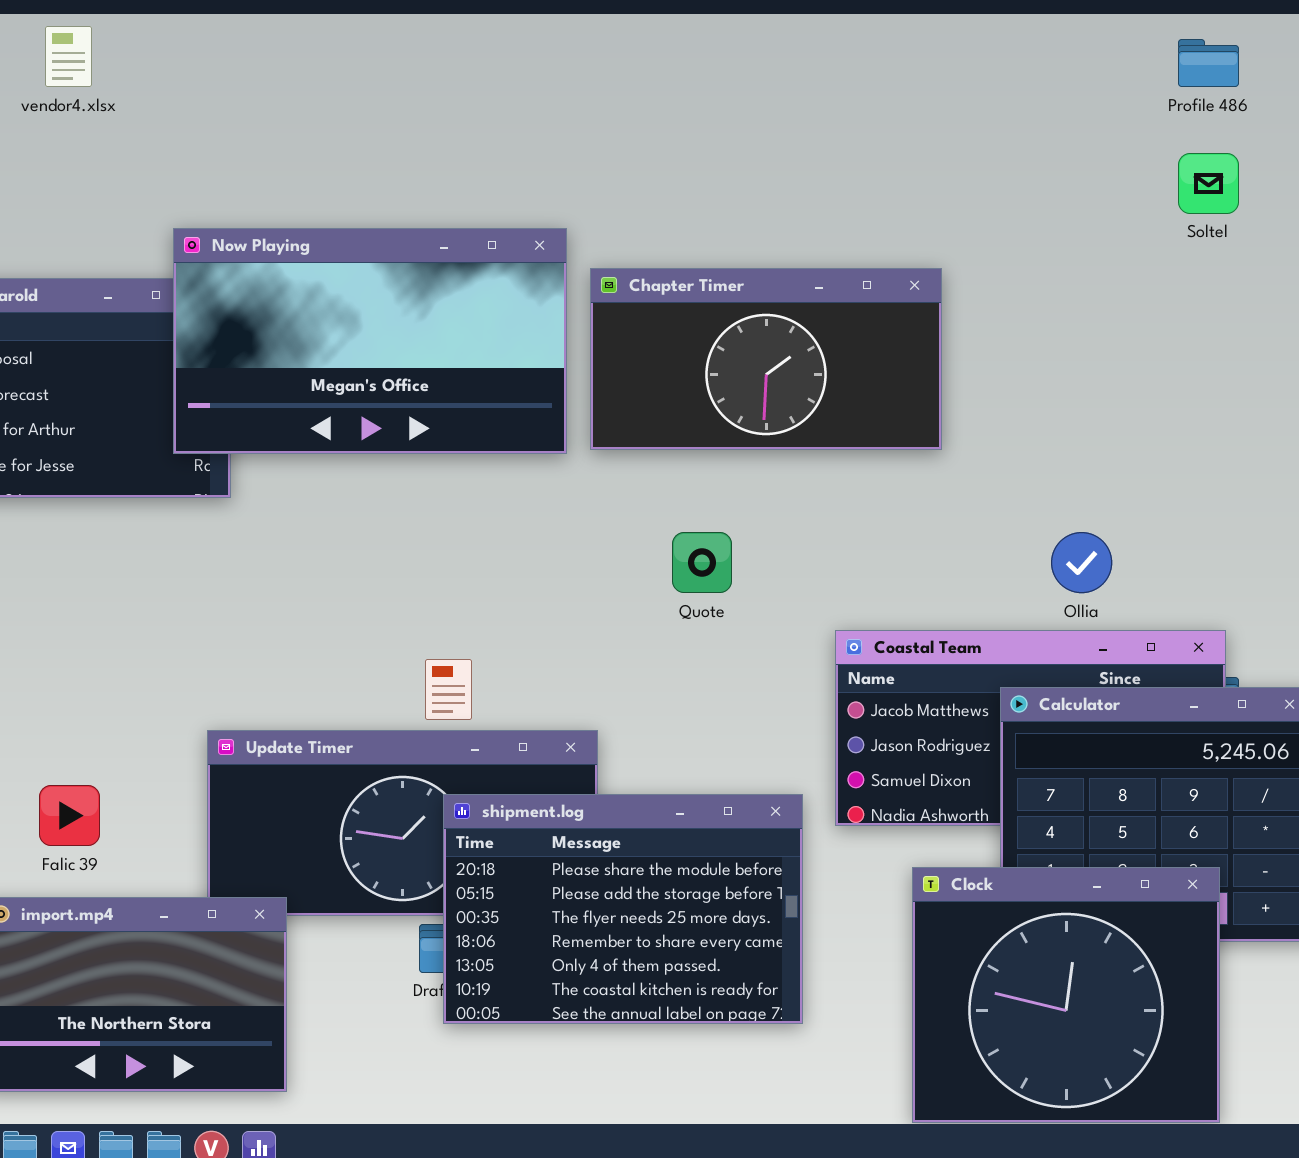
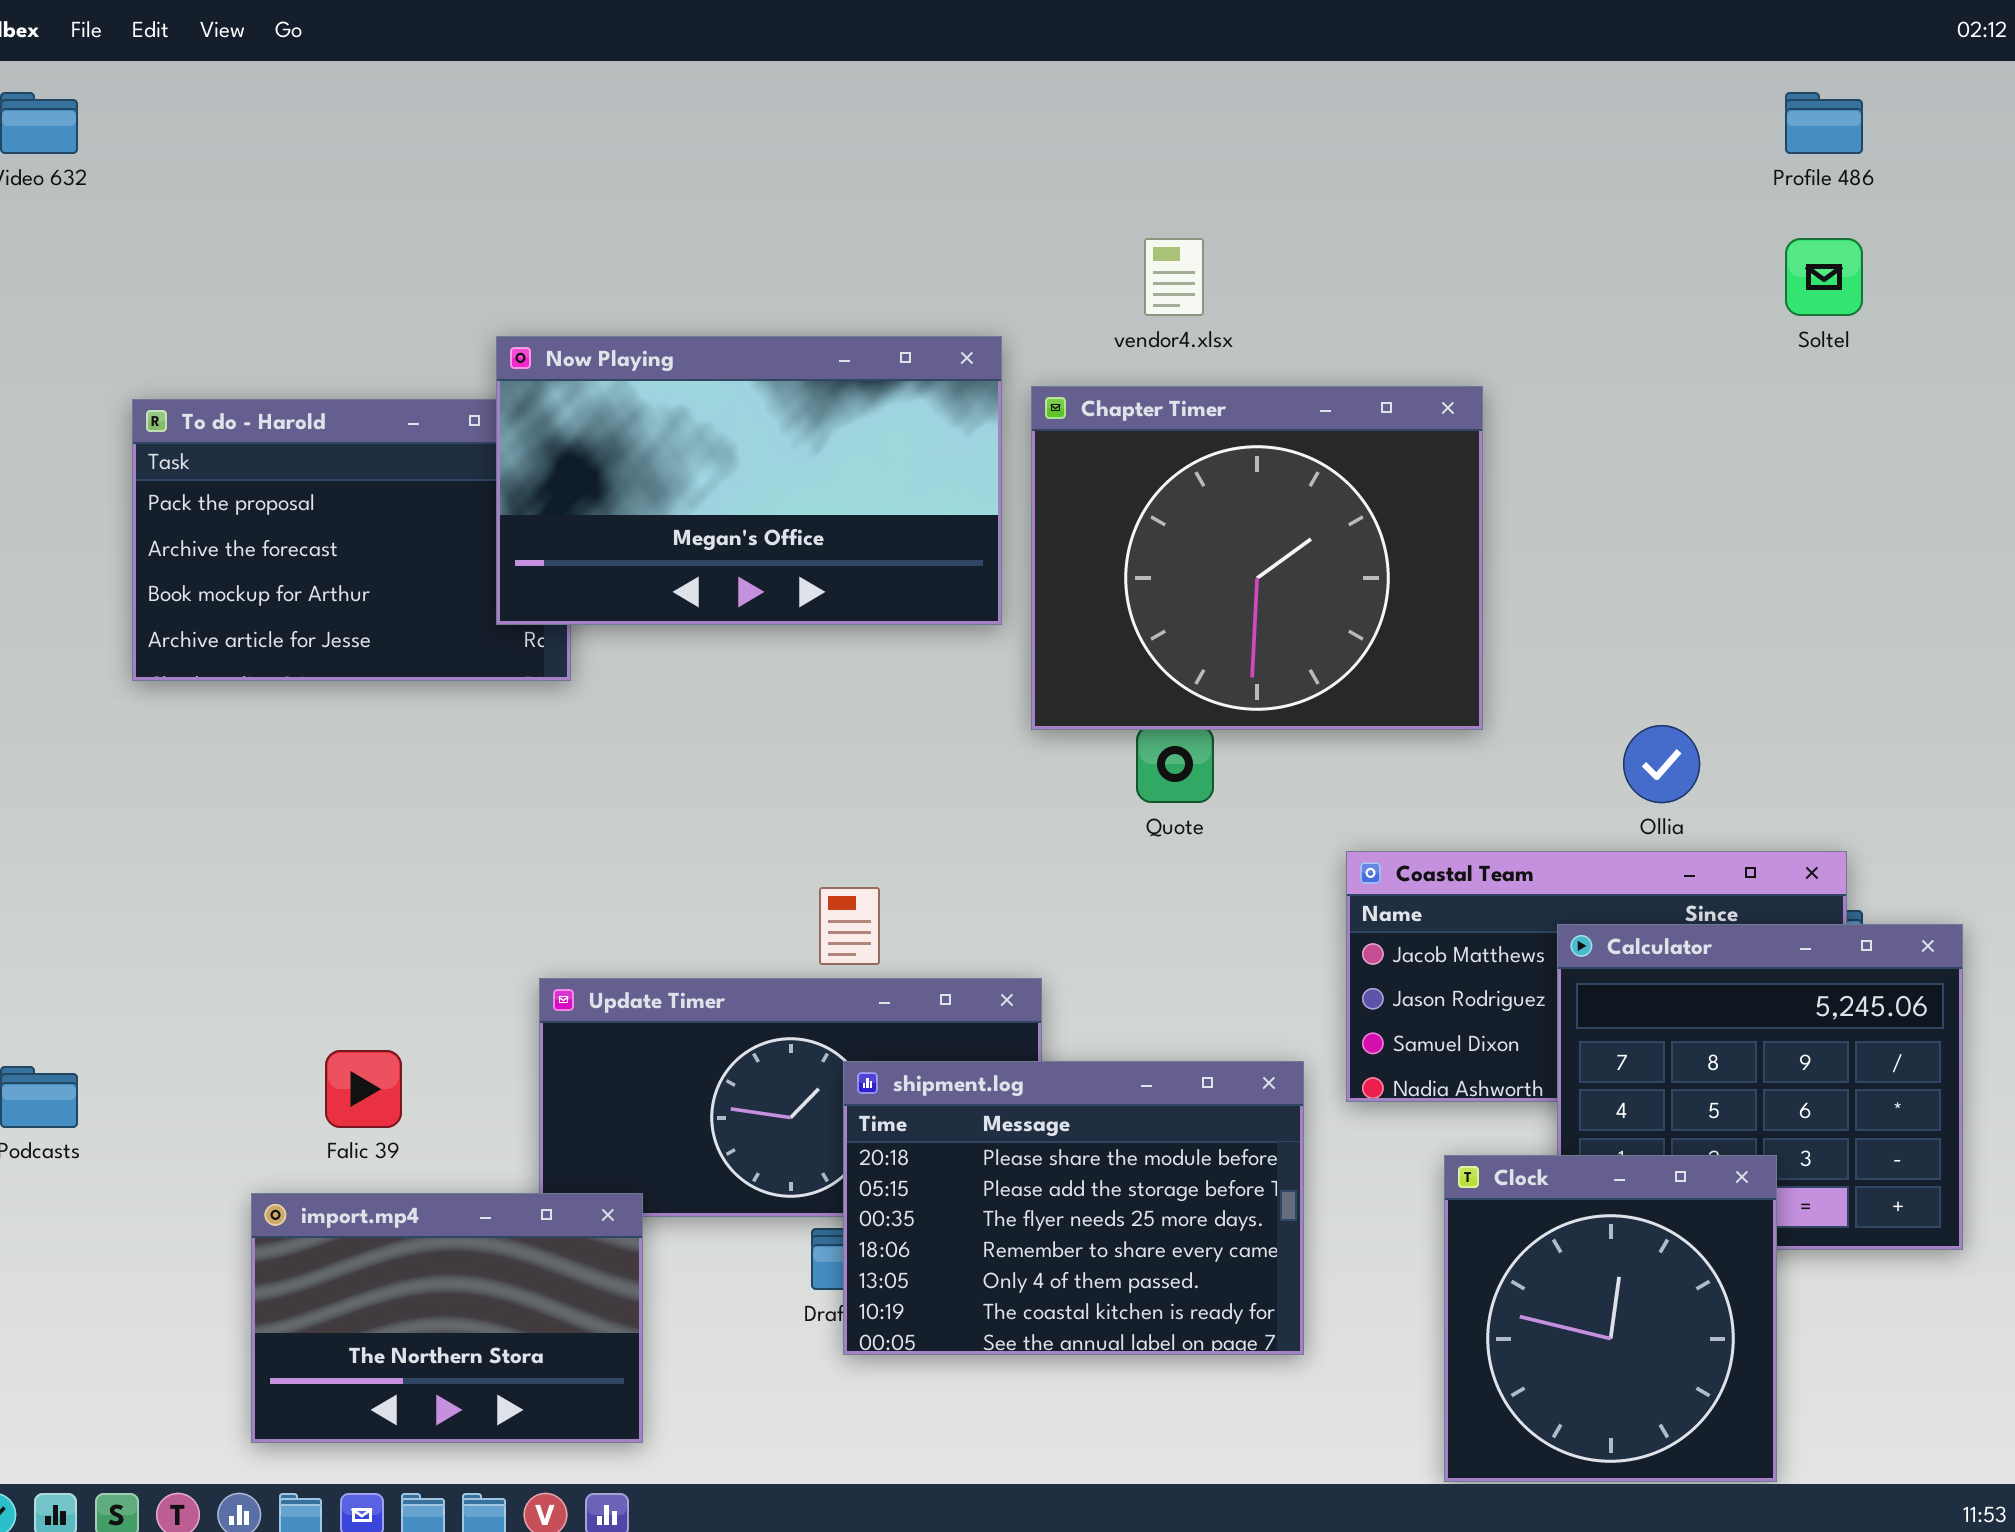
vendor4.xlsx: [45,26,92,87] -> [1144,238,1204,316], moved
Chapter Timer: [590,268,942,450] -> [1031,386,1483,730], resized
Clock: [912,867,1220,1123] -> [1444,1155,1777,1482], resized

